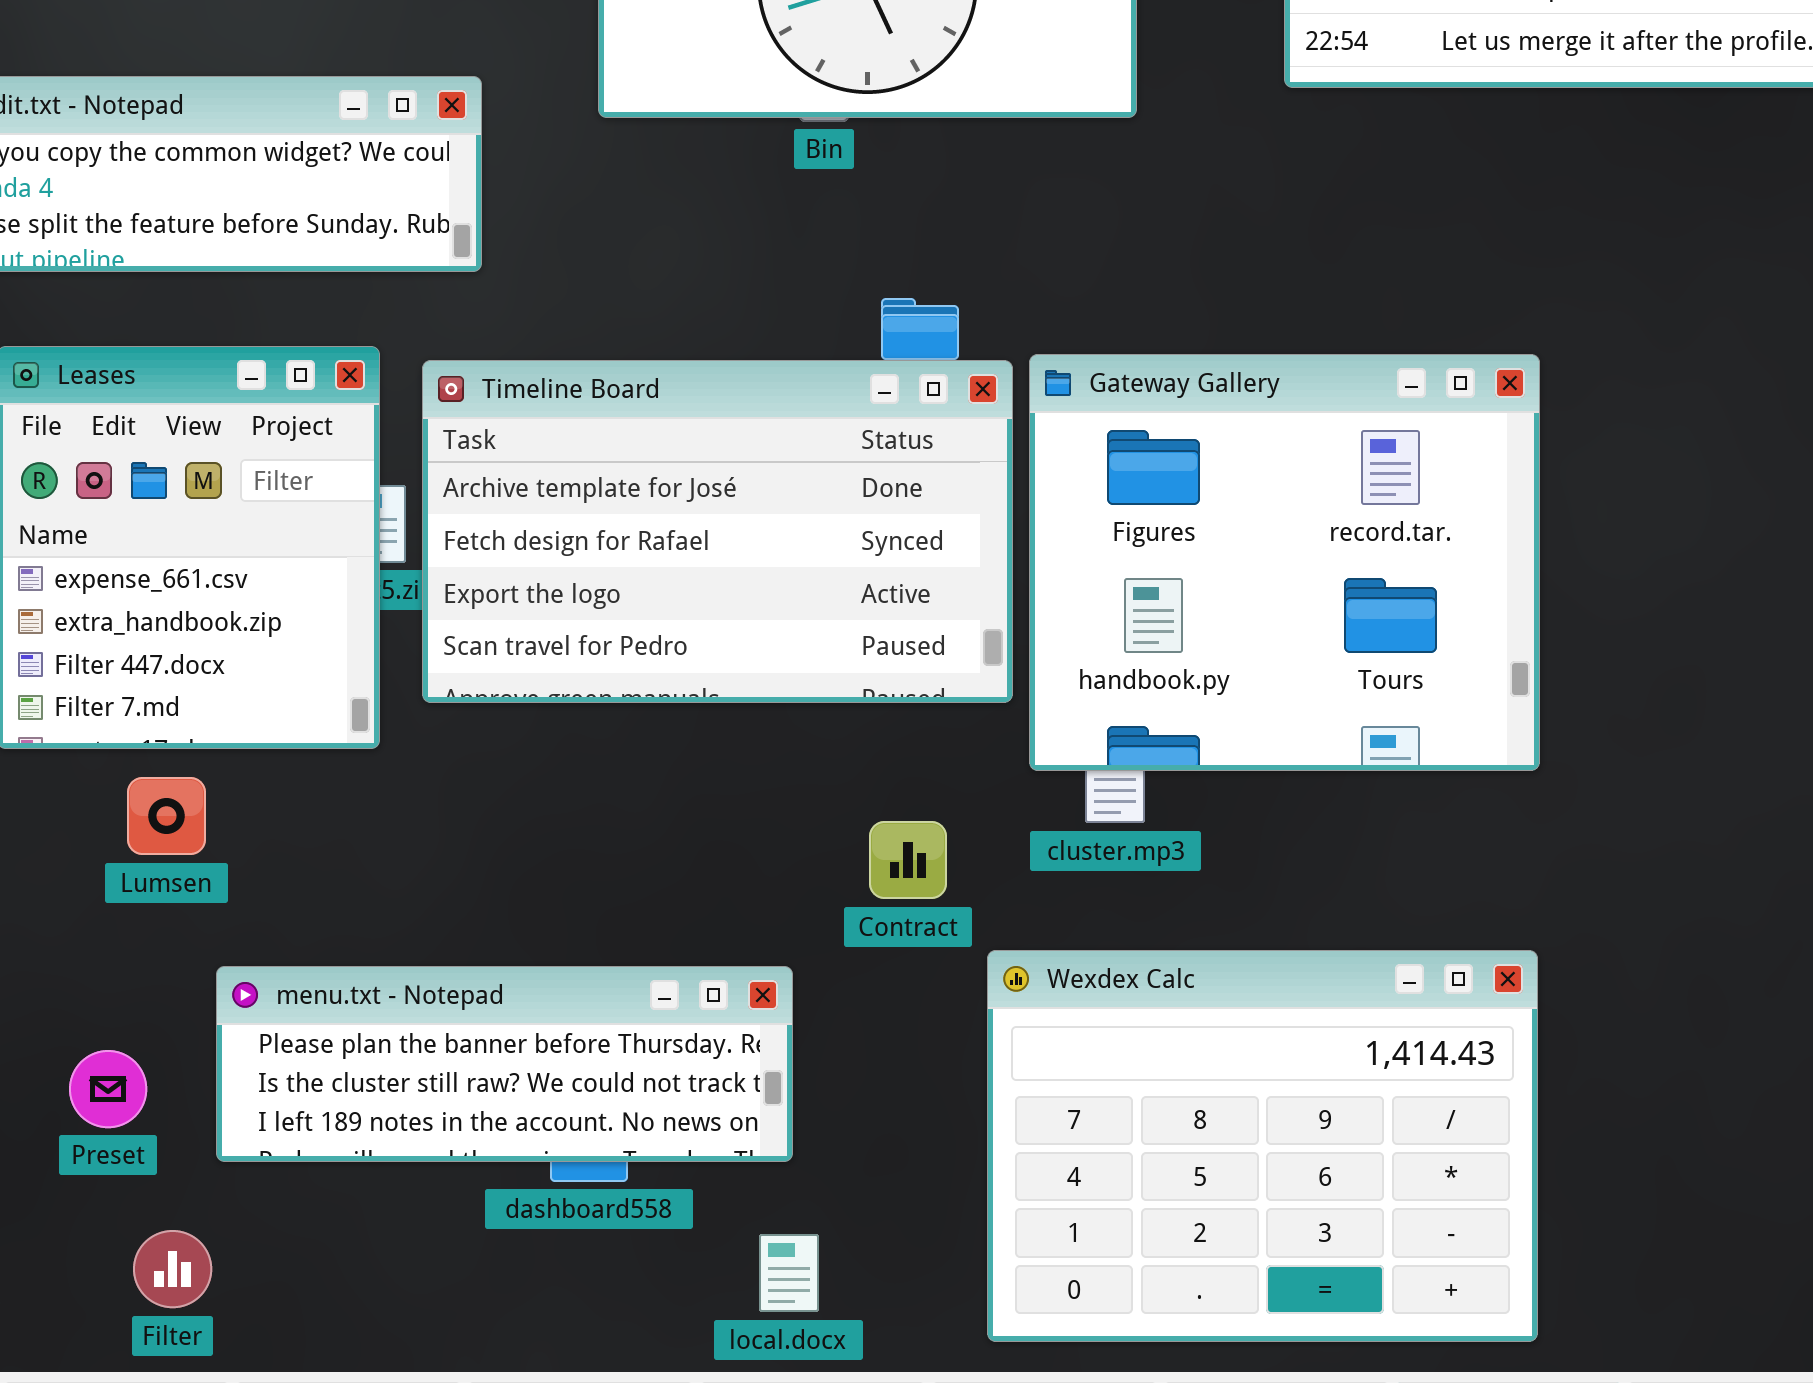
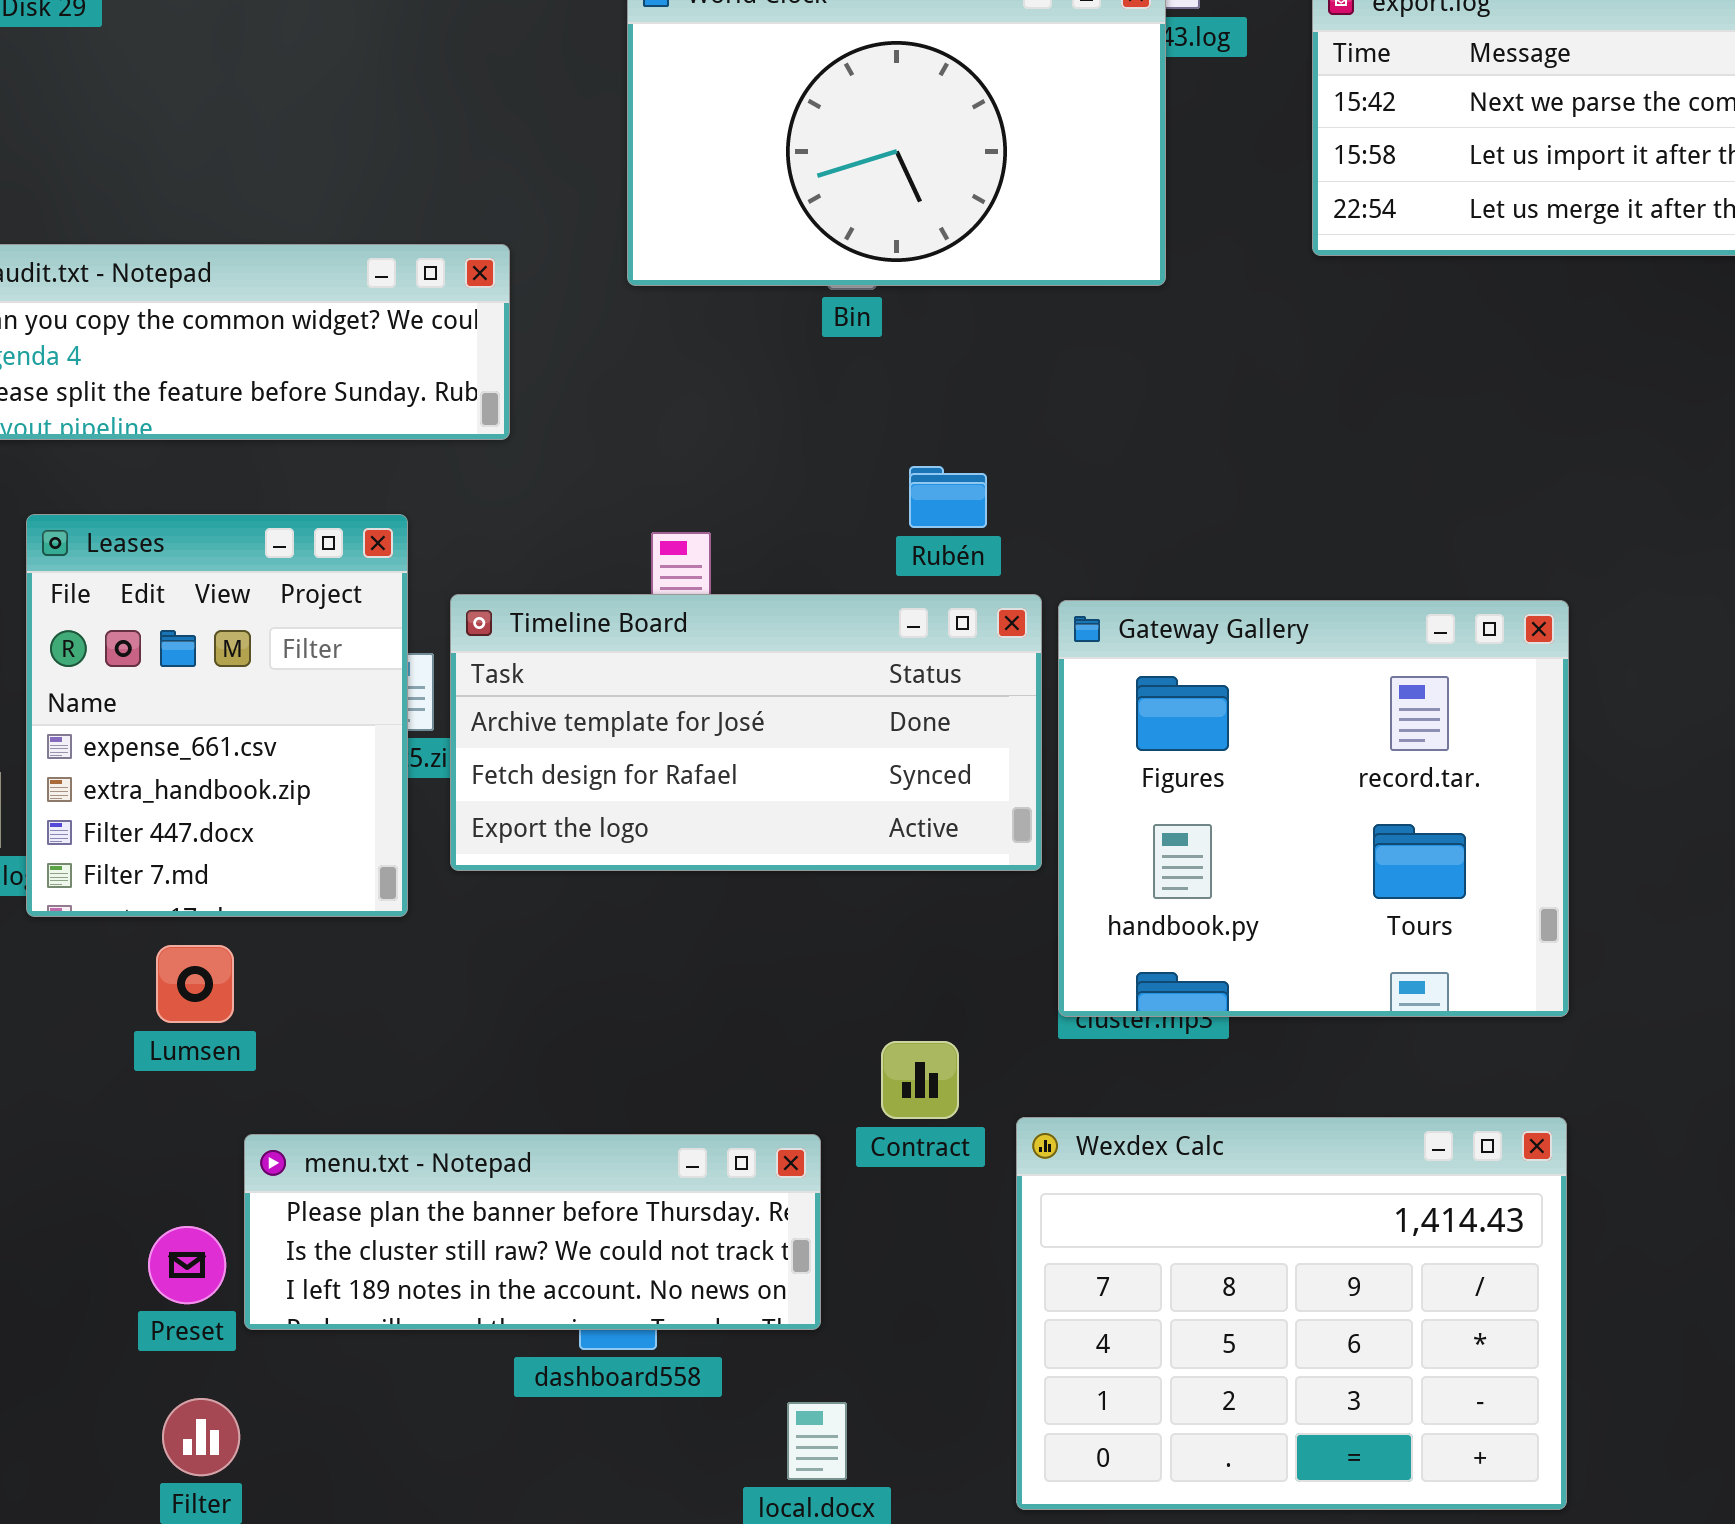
Gateway Gallery: [1029,354,1540,771] -> [1058,600,1569,1017], moved
Timeline Board: [422,360,1013,703] -> [450,594,1042,871], resized
Contract: [869,821,947,899] -> [881,1041,959,1119], moved
Preset: [69,1050,147,1128] -> [148,1226,226,1304], moved

